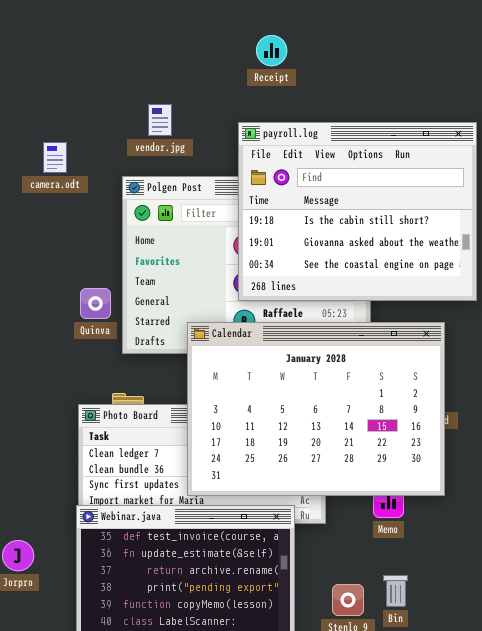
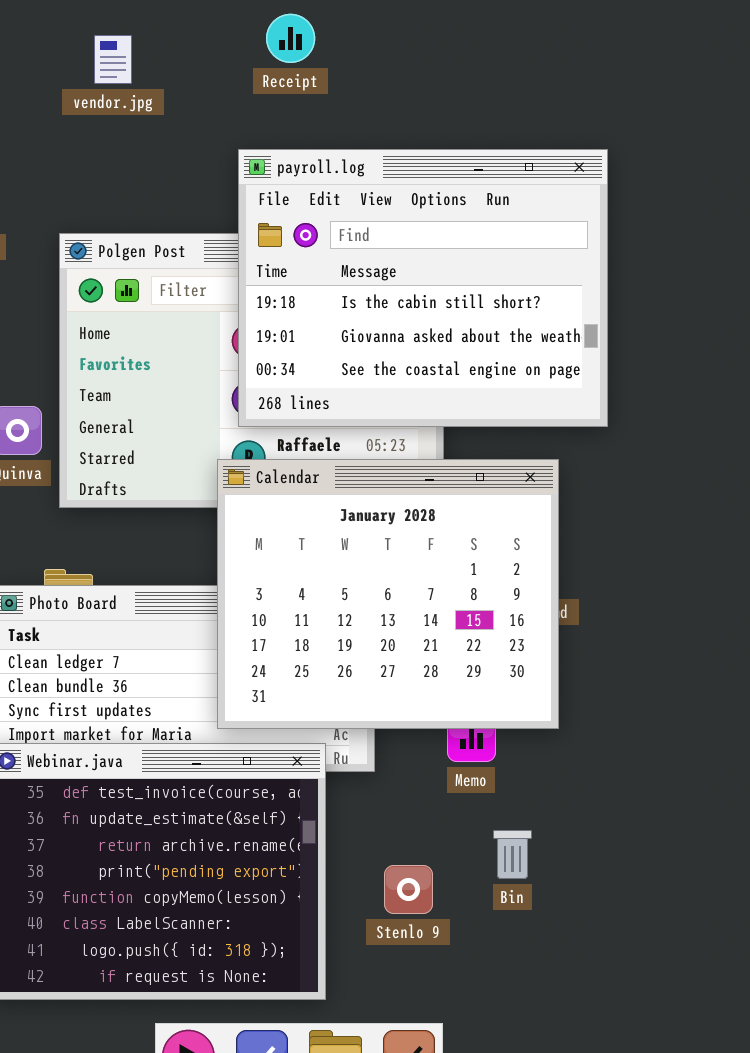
vendor.jpg: [148,104,172,136] -> [94,35,132,84], moved
Calendar: [187,322,445,496] -> [217,459,559,729], resized
Bin: [383,575,408,607] -> [493,830,532,879], moved

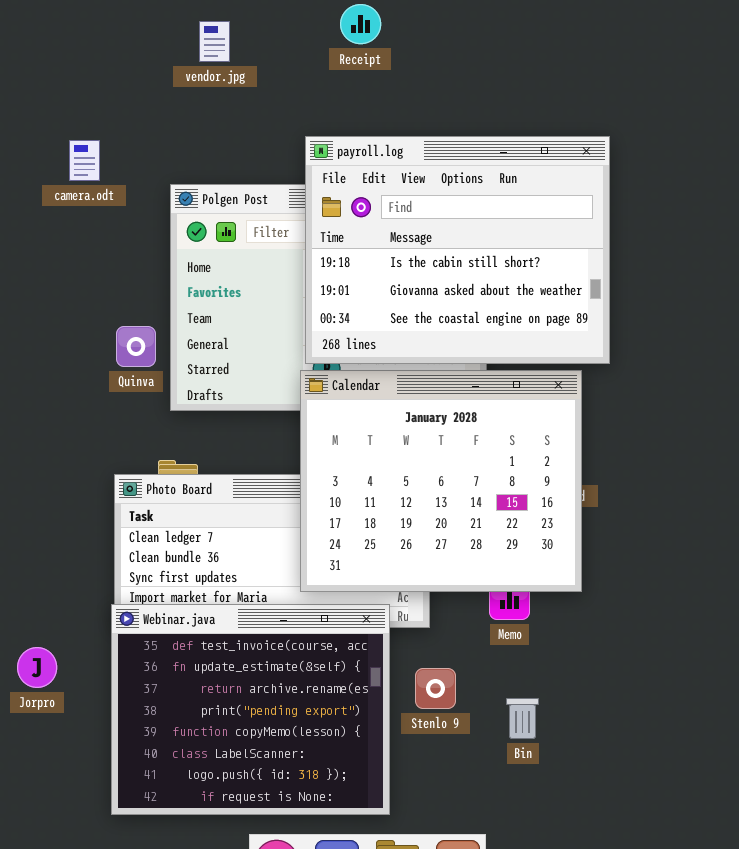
payroll.log: [238,149,608,427] -> [305,136,610,364], moved
Bin: [493,830,532,879] -> [506,698,539,739], moved
Stenlo 9: [384,865,433,914] -> [415,668,456,709], moved

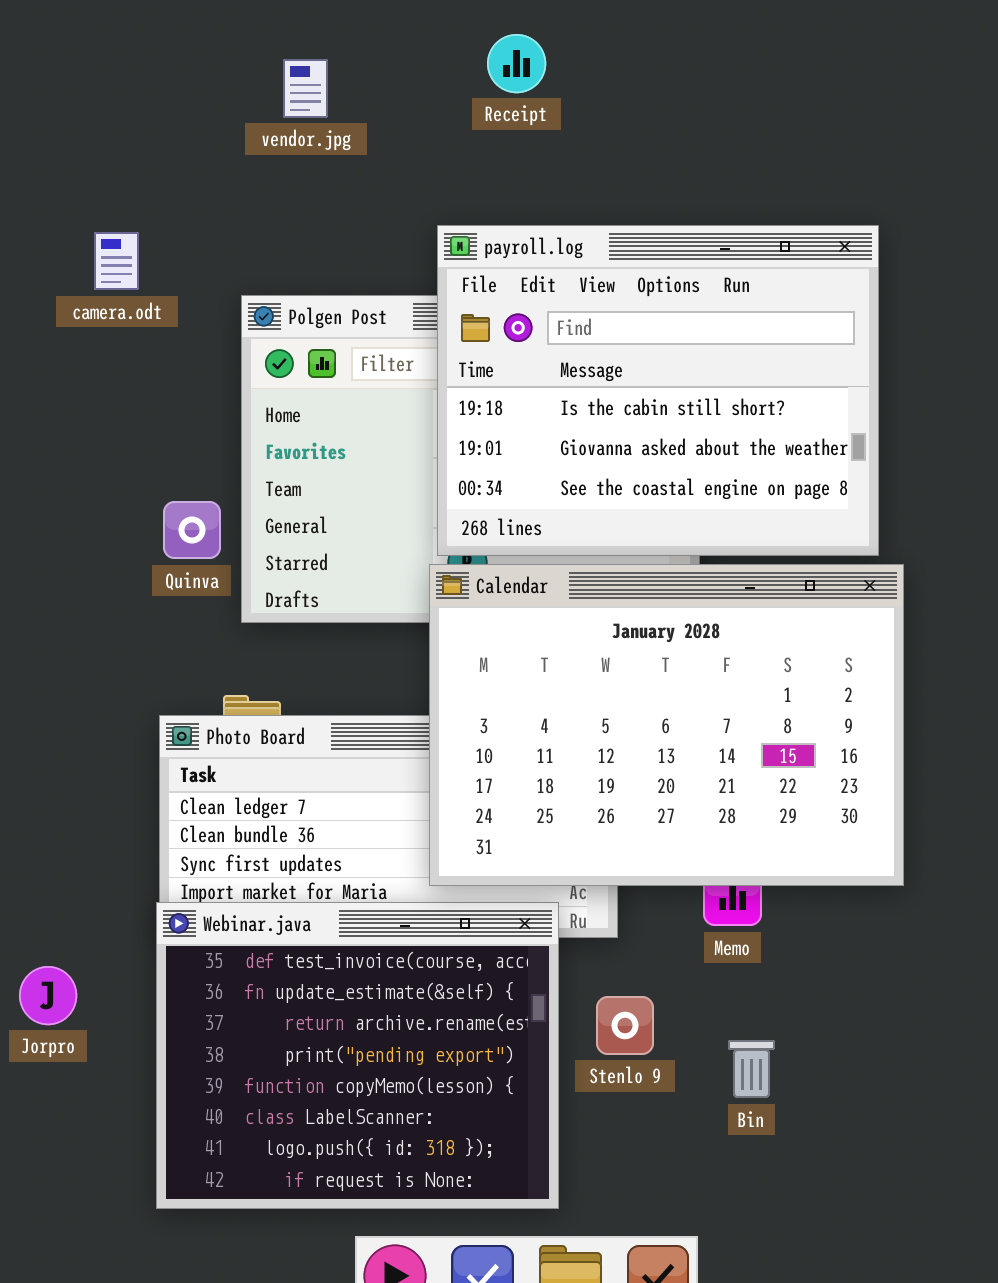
Calendar: [300,370,582,592] -> [429,564,904,886], resized

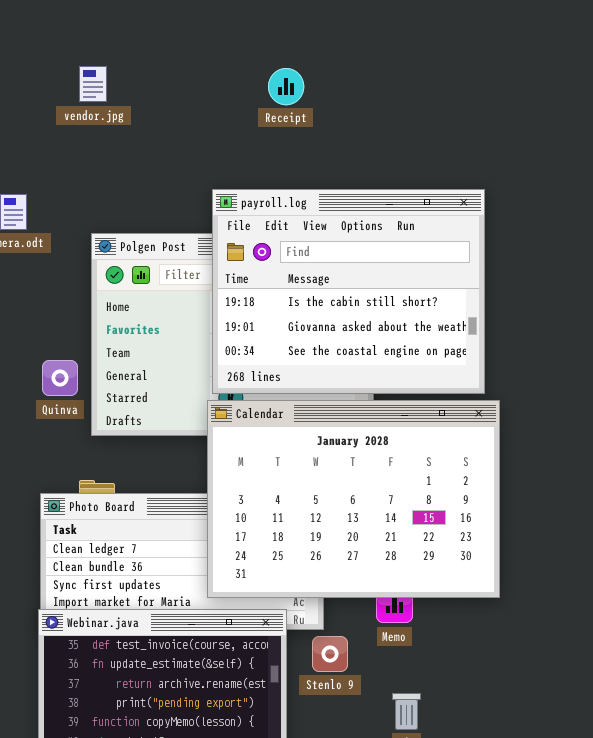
Receipt: [487,34,546,93] -> [268,68,304,105], moved
vendor.jpg: [283,59,328,118] -> [79,66,107,102], moved
Stenlo 9: [596,996,654,1055] -> [312,636,348,672], moved

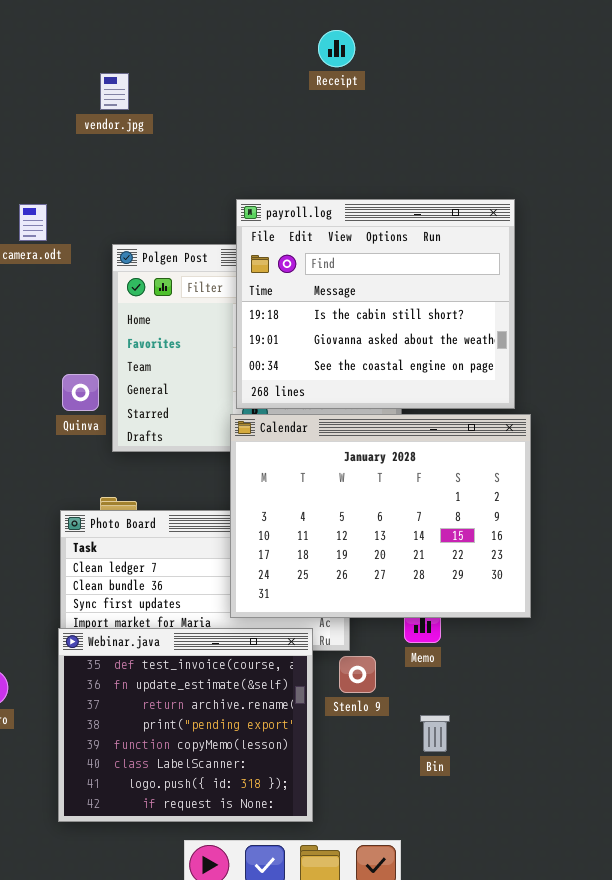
Receipt: [268,68,304,105] -> [318,30,355,67], moved

